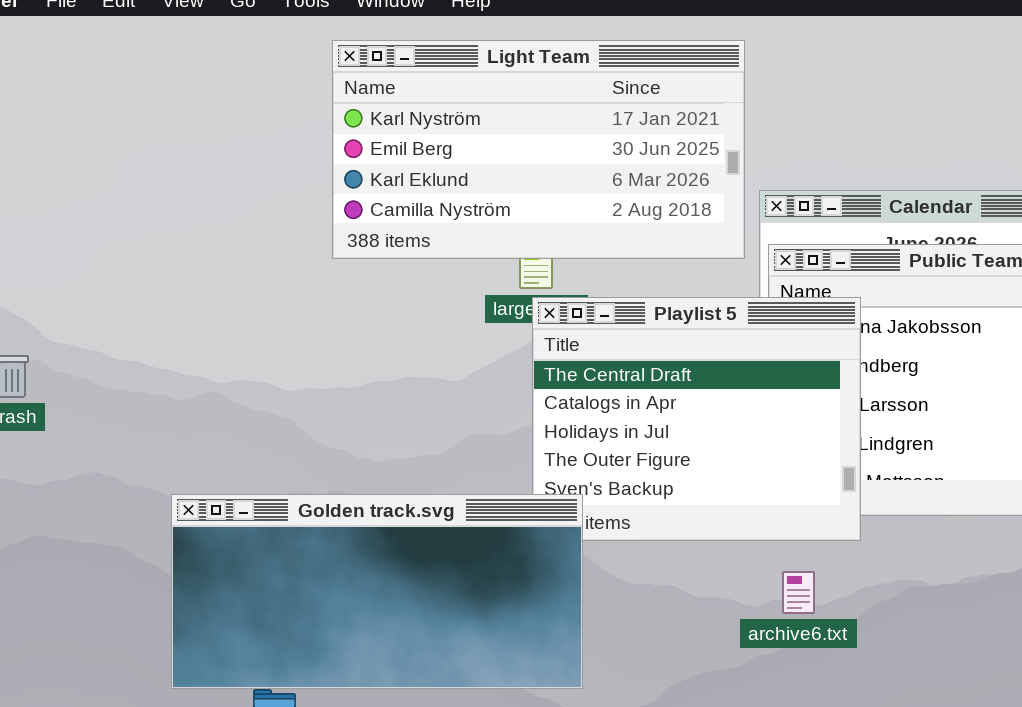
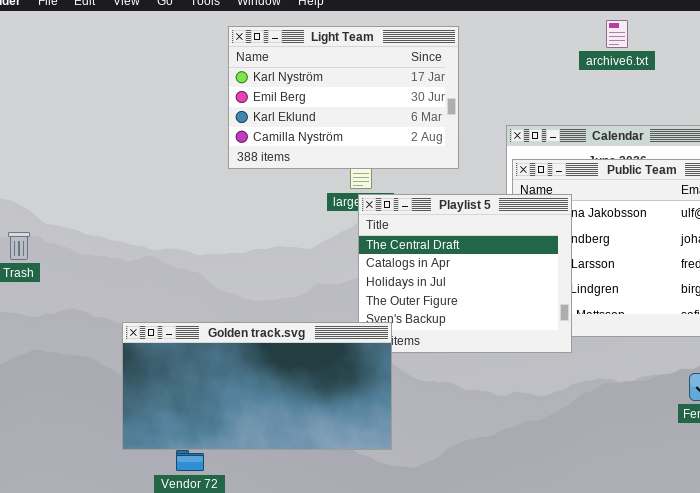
Light Team: [332,40,745,259] -> [228,26,459,169], resized
archive6.txt: [782,571,815,614] -> [606,20,628,48], moved

